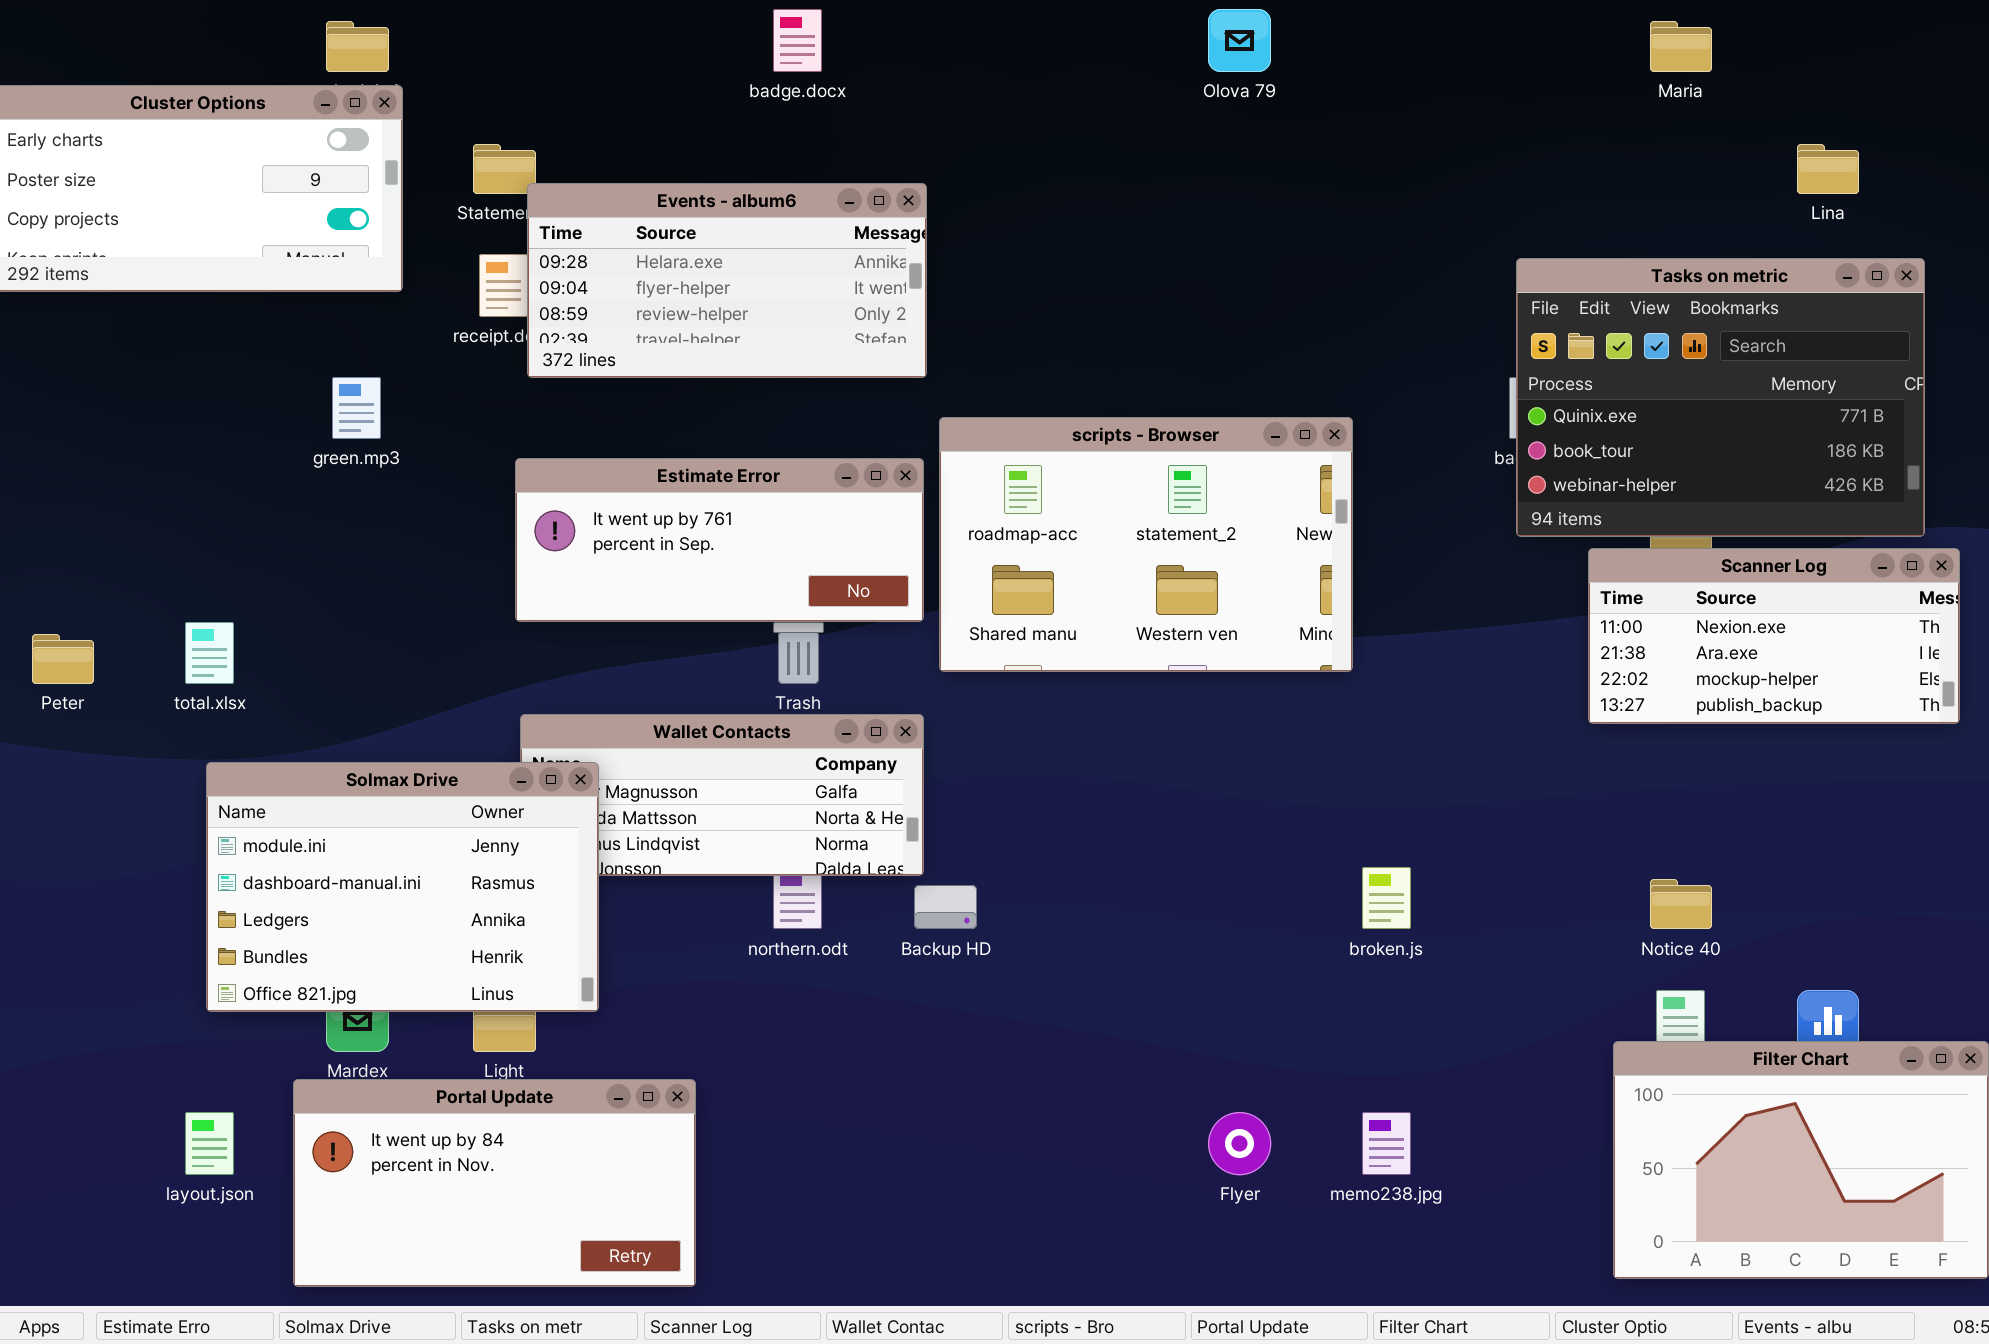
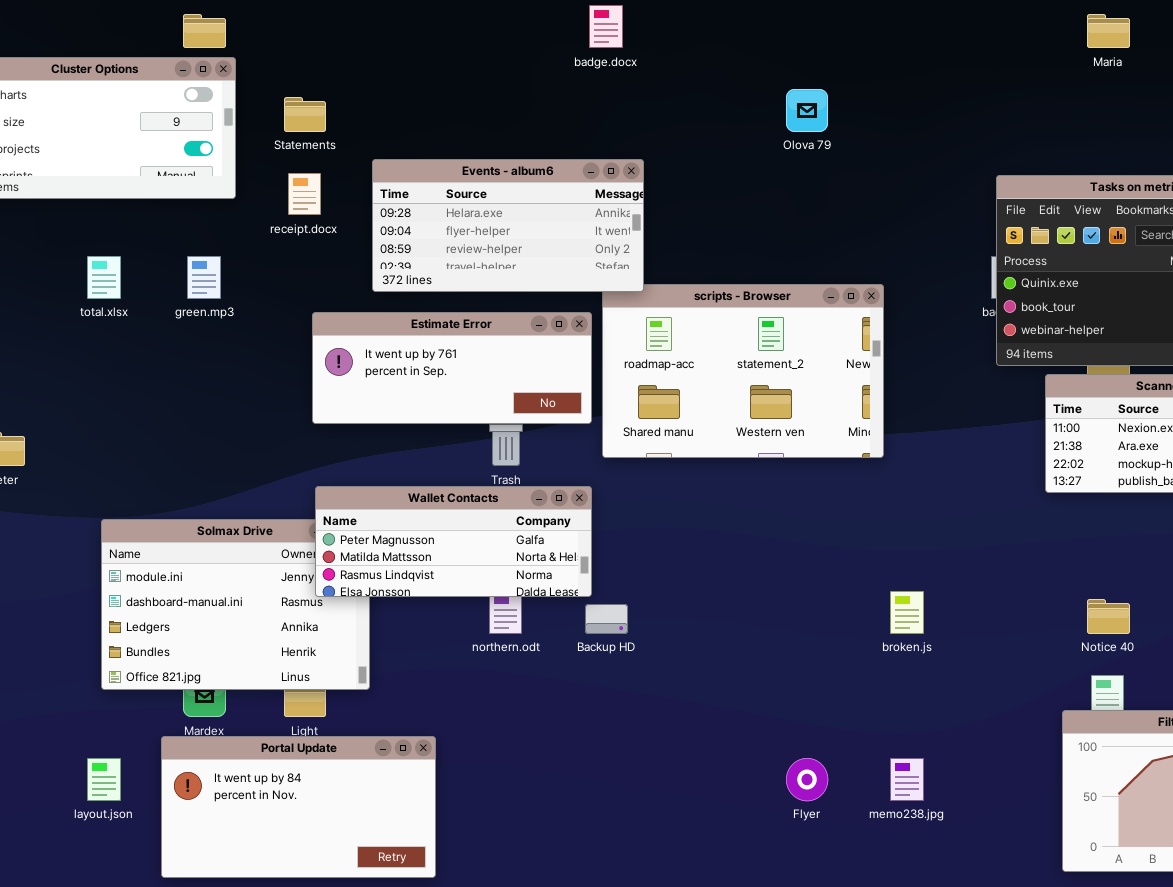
badge.docx: [773,9,822,72] -> [589,5,623,48], moved
Olova 79: [1208,9,1271,72] -> [786,89,828,132], moved
Events - album6: [527,183,927,378] -> [372,159,644,292], moved
total.xlsx: [185,622,234,684] -> [87,256,121,299], moved
Wallet Contacts: [520,714,924,876] -> [315,486,592,597], raised

